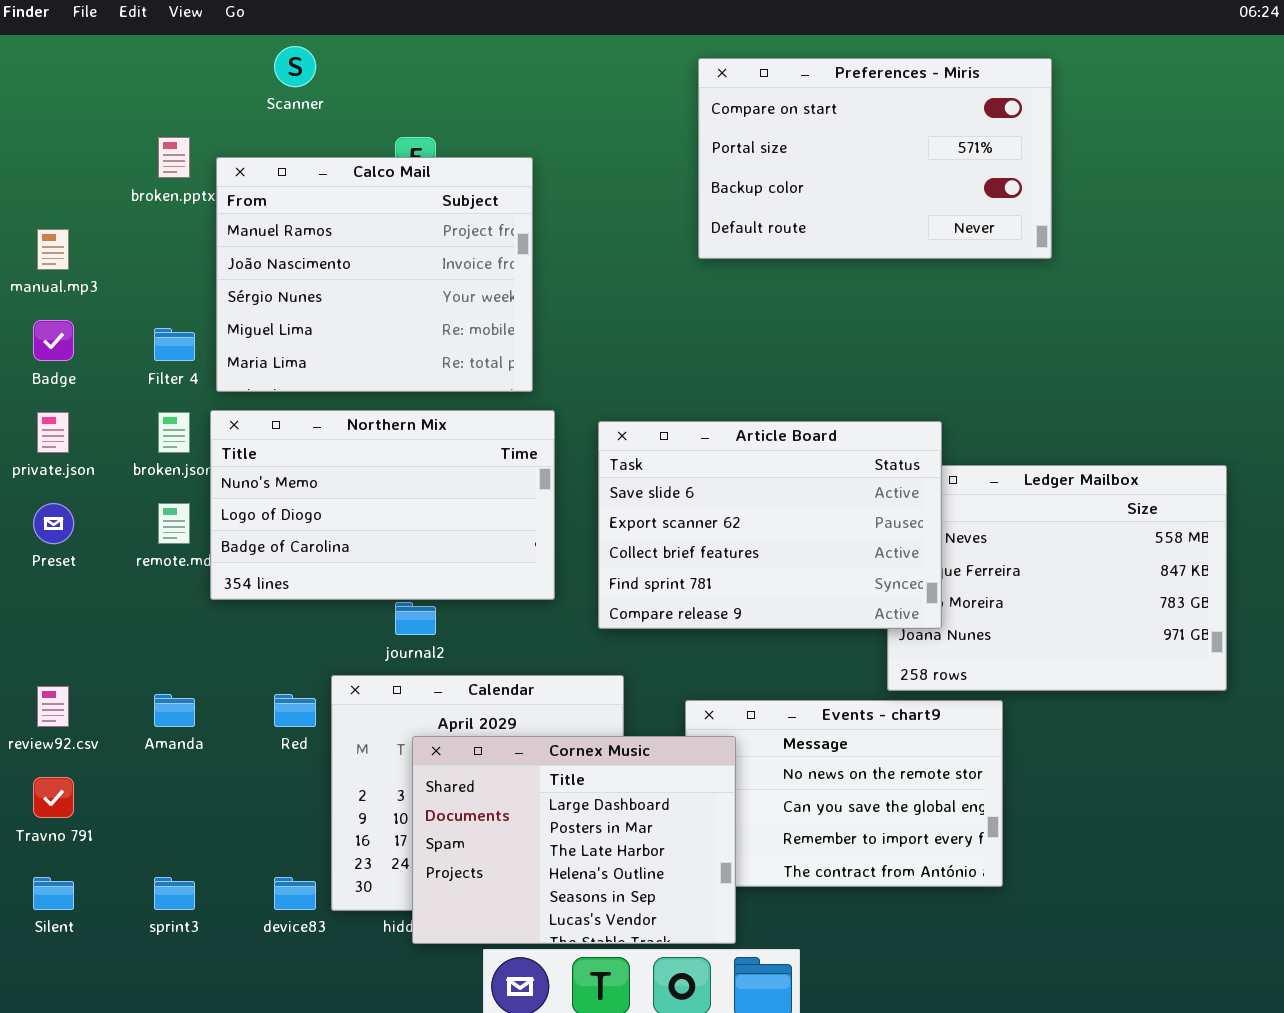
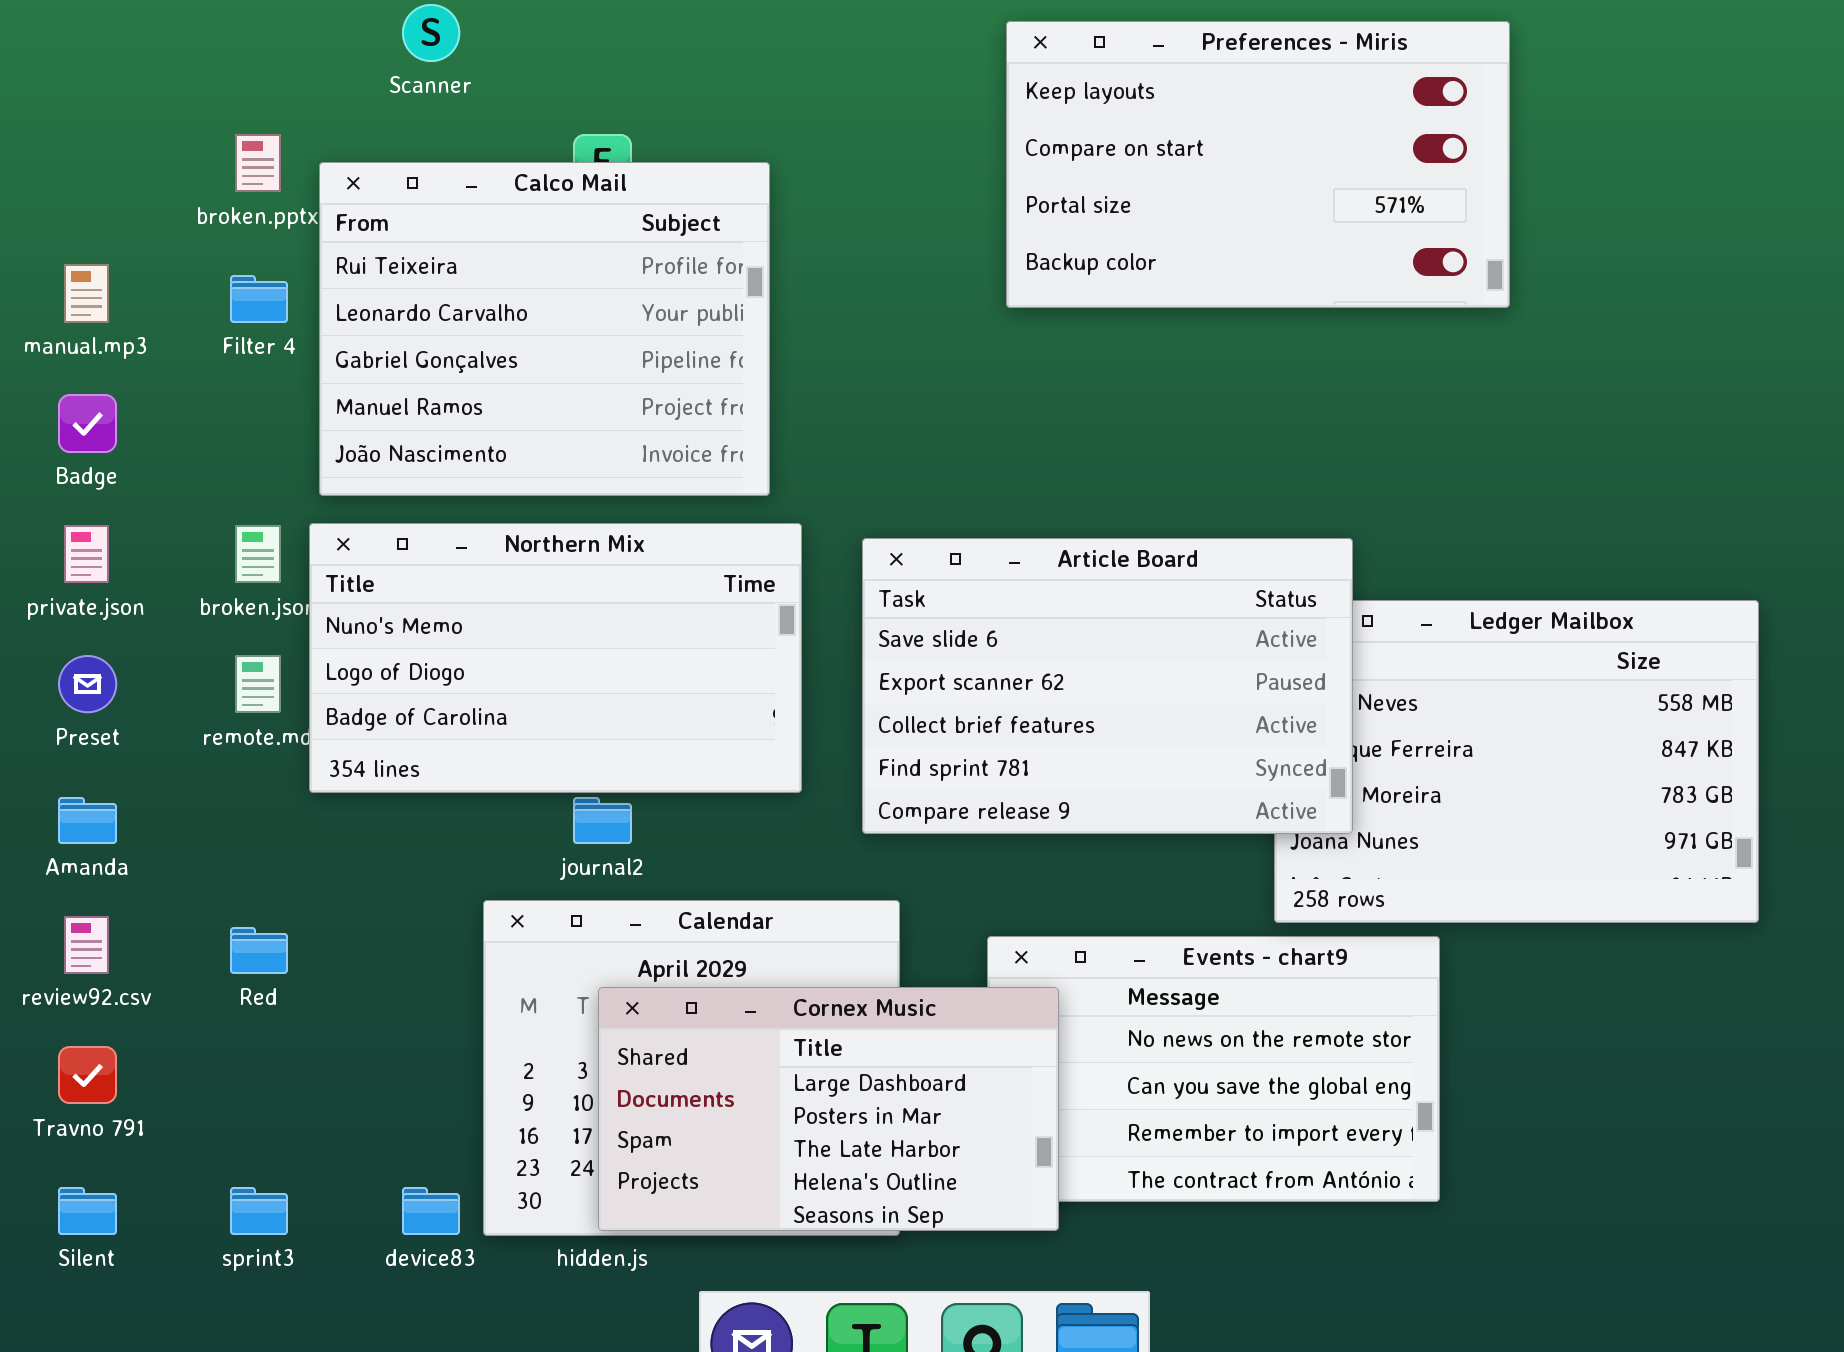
Preferences - Miris: [698,58,1052,259] -> [1006,21,1510,308], scrolled up 1 row
Calco Mail: [216,157,533,392] -> [319,162,770,496], scrolled up 3 rows
Filter 4: [154,328,195,361] -> [230,275,288,323], moved
Amanda: [154,694,195,727] -> [58,797,117,844], moved
Red: [274,694,316,727] -> [230,927,288,974], moved
Cornex Music: [412,736,736,944] -> [598,987,1059,1231], resized

